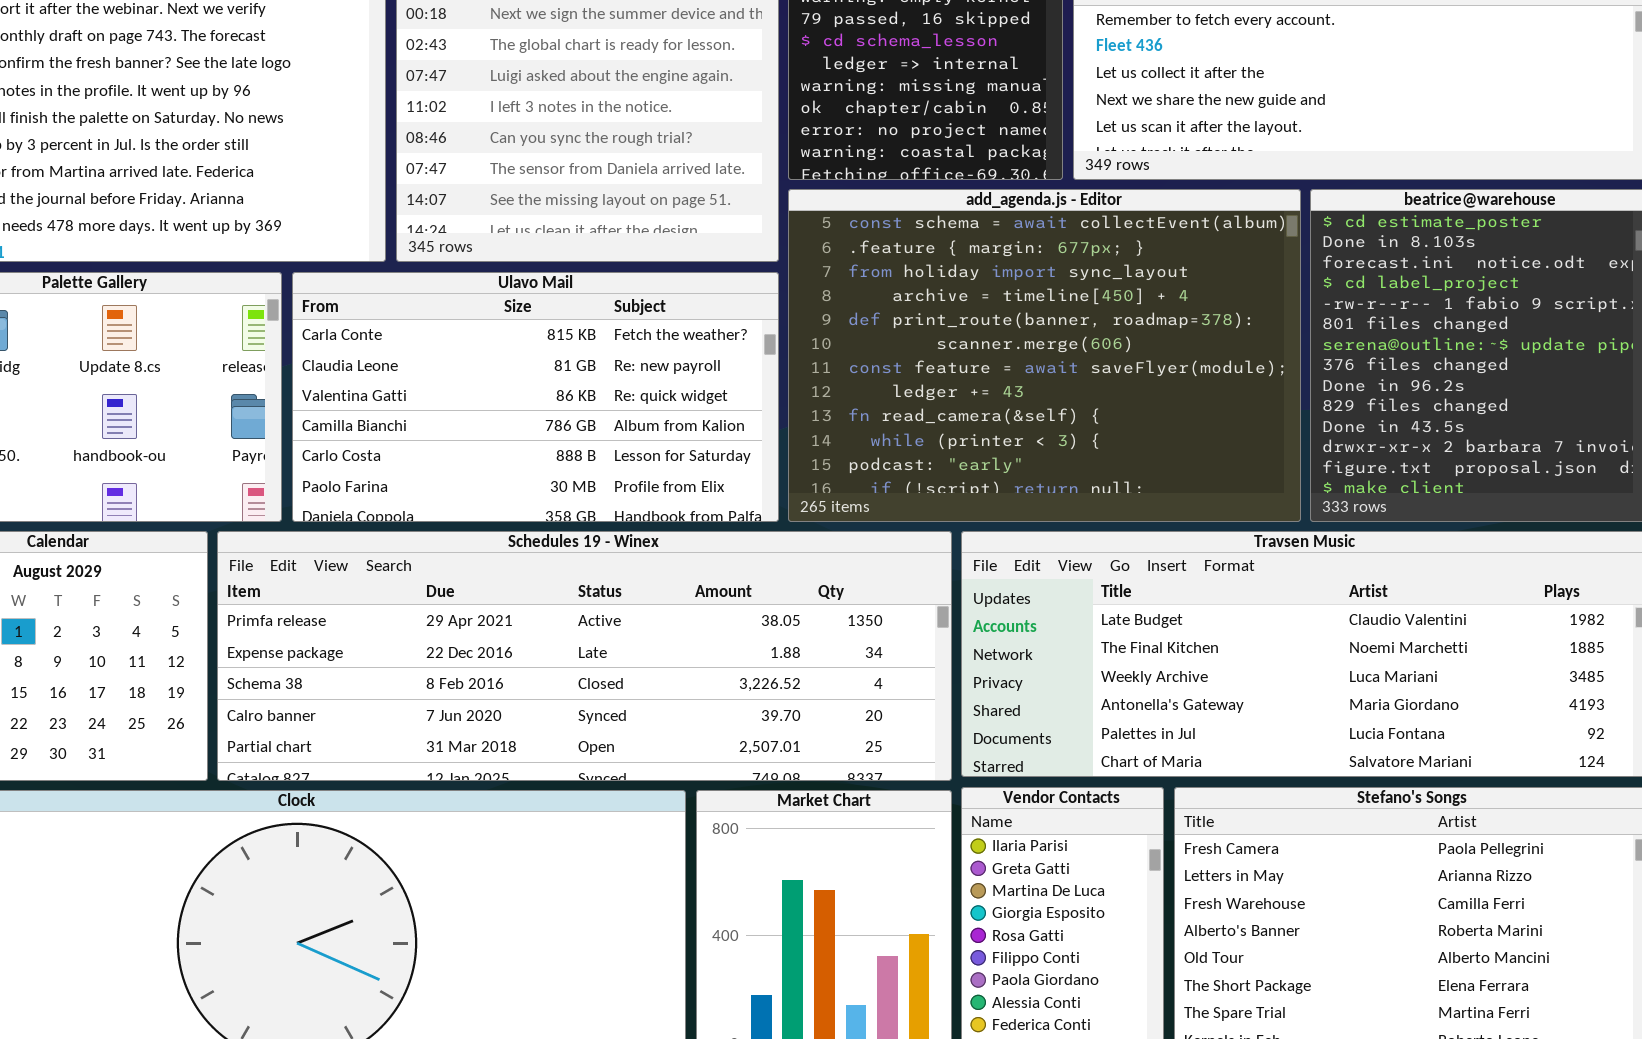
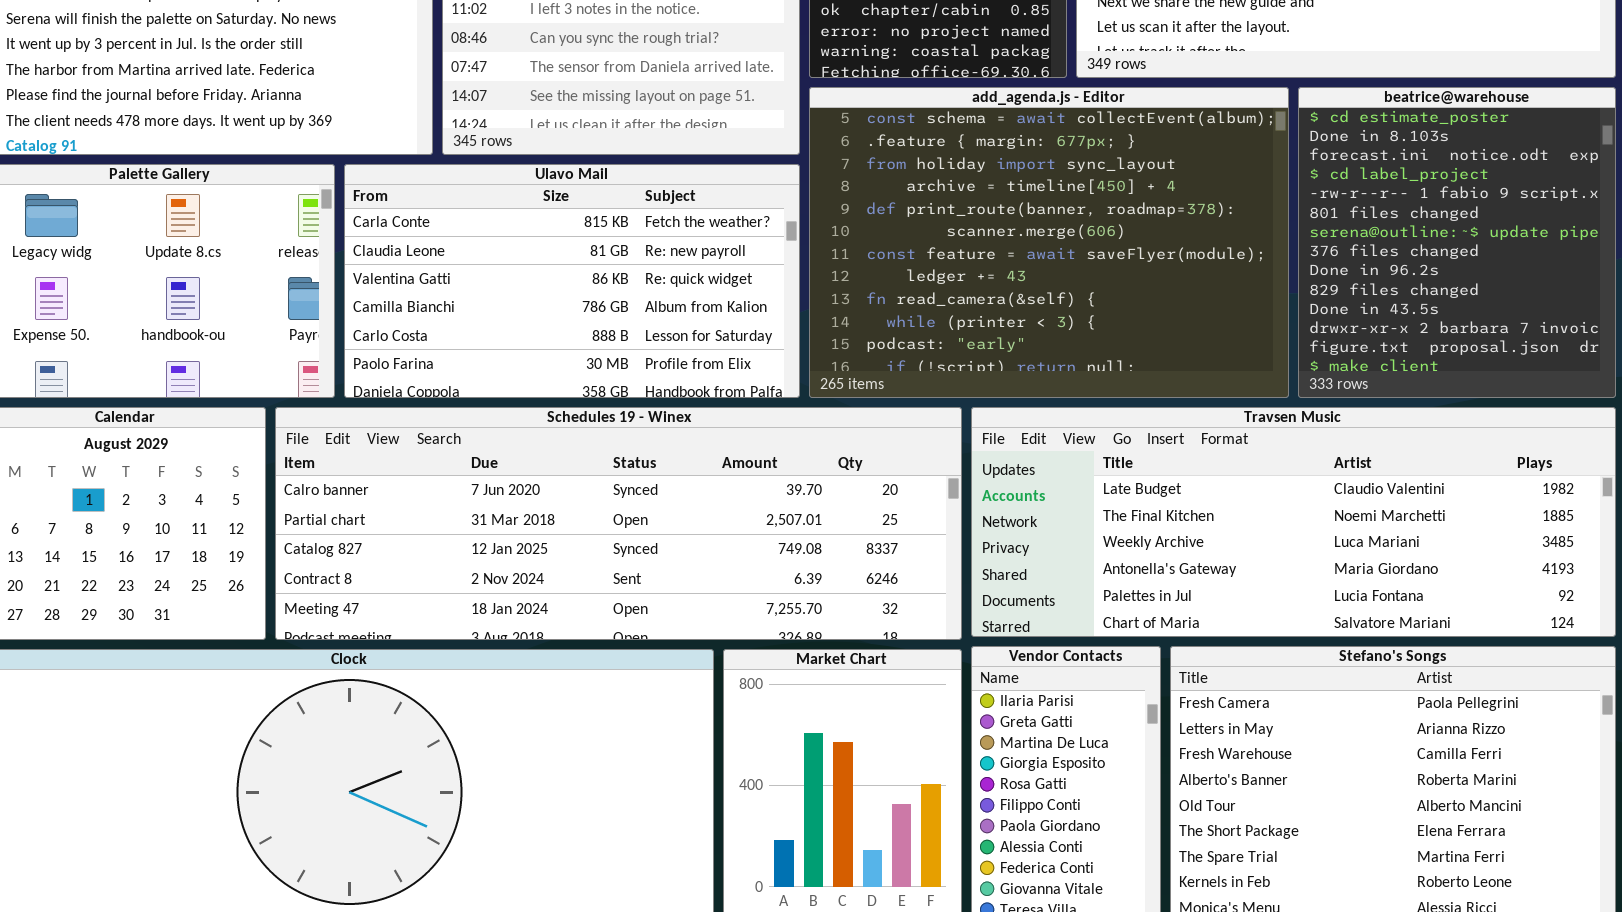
Schedules 19 - Winex: [217,531,952,781] -> [275,407,962,640], scrolled down 3 rows

